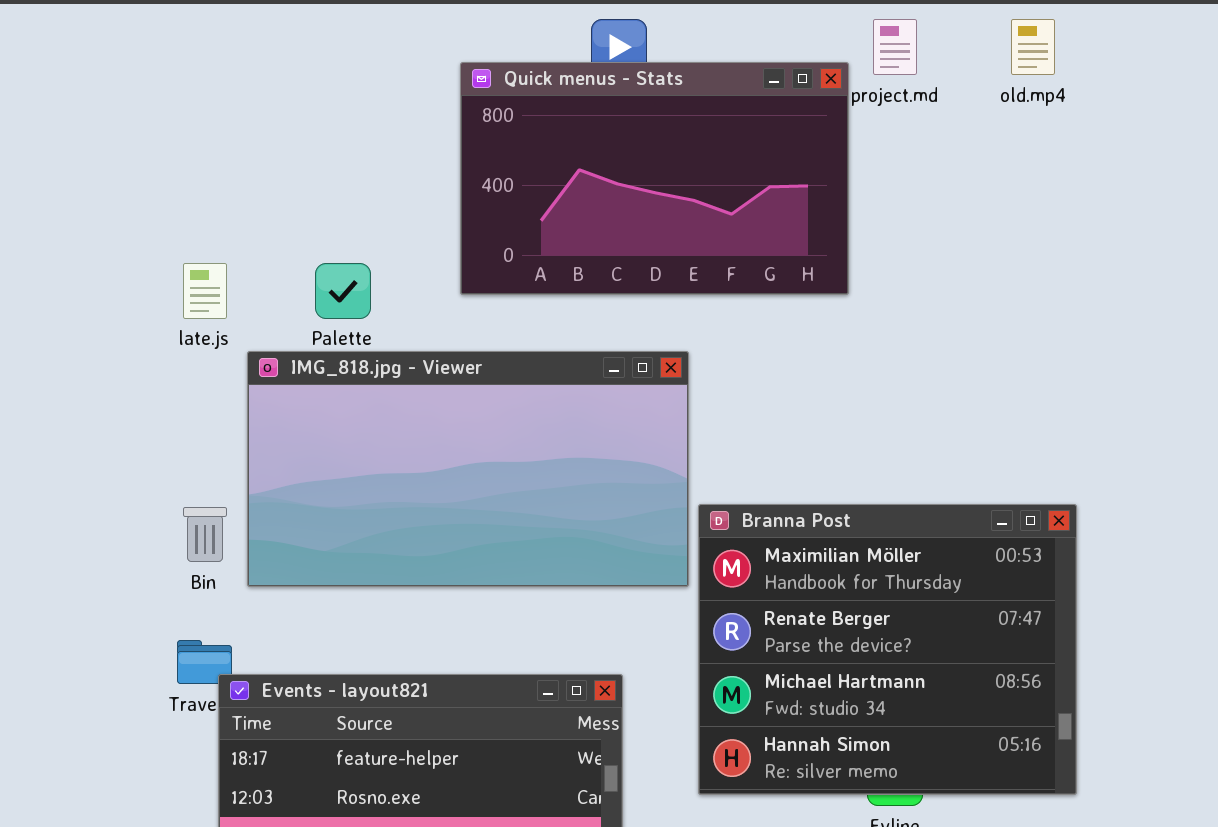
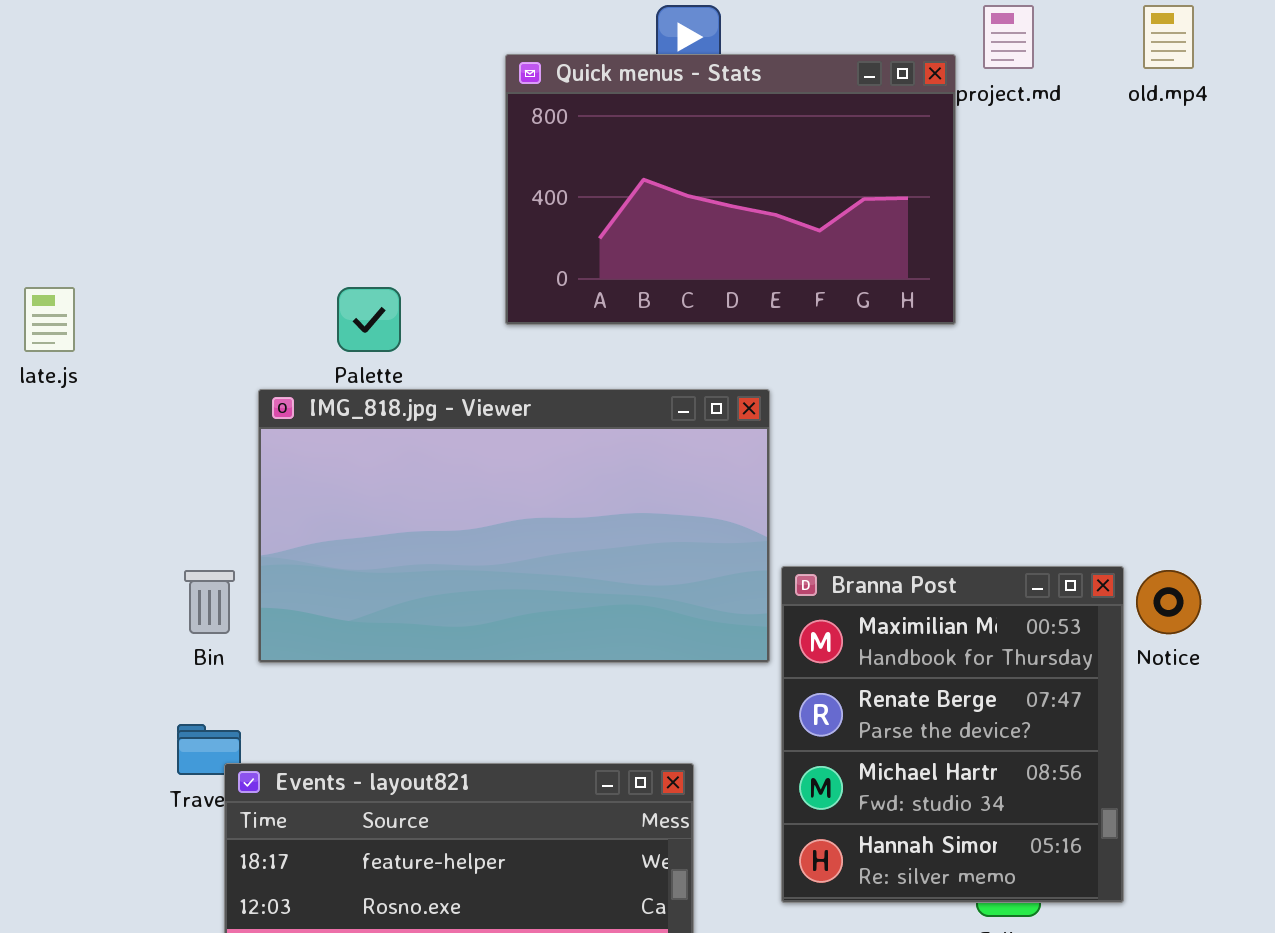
late.js: [183,263,227,319] -> [24,287,75,352], moved
Branna Post: [698,504,1077,795] -> [781,566,1124,903], resized

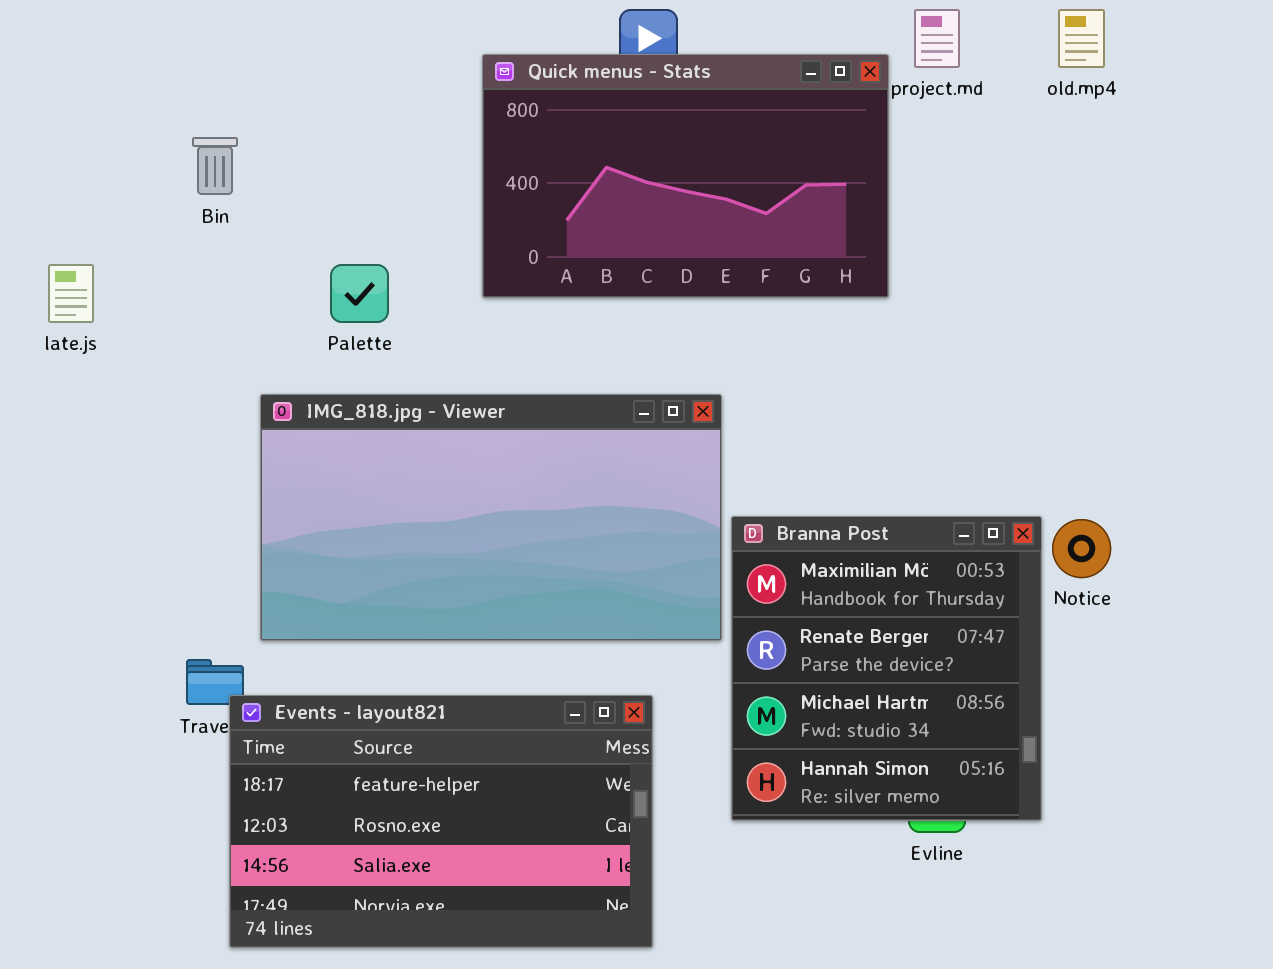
IMG_818.jpg - Viewer: [258,389,770,663] -> [260,394,722,641], moved
Bin: [184,570,235,634] -> [192,137,238,195], moved

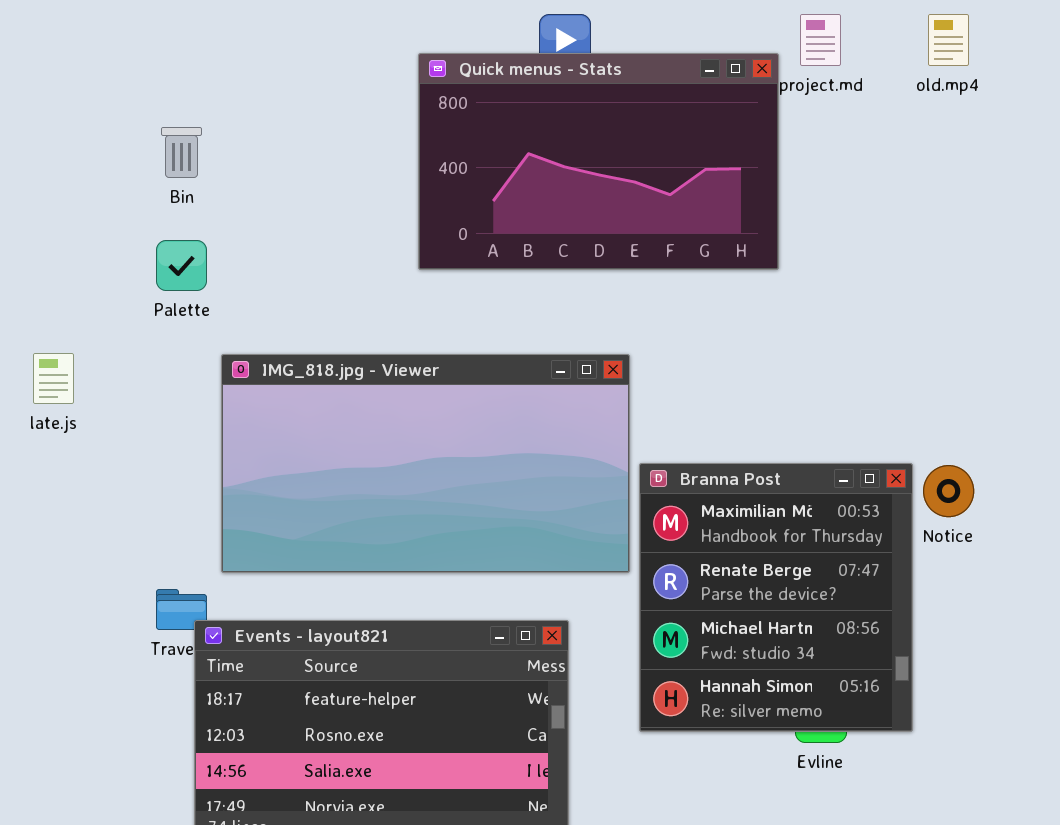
late.js: [48,264,94,323] -> [33,353,74,404], moved
Palette: [330,264,389,323] -> [156,240,207,291], moved

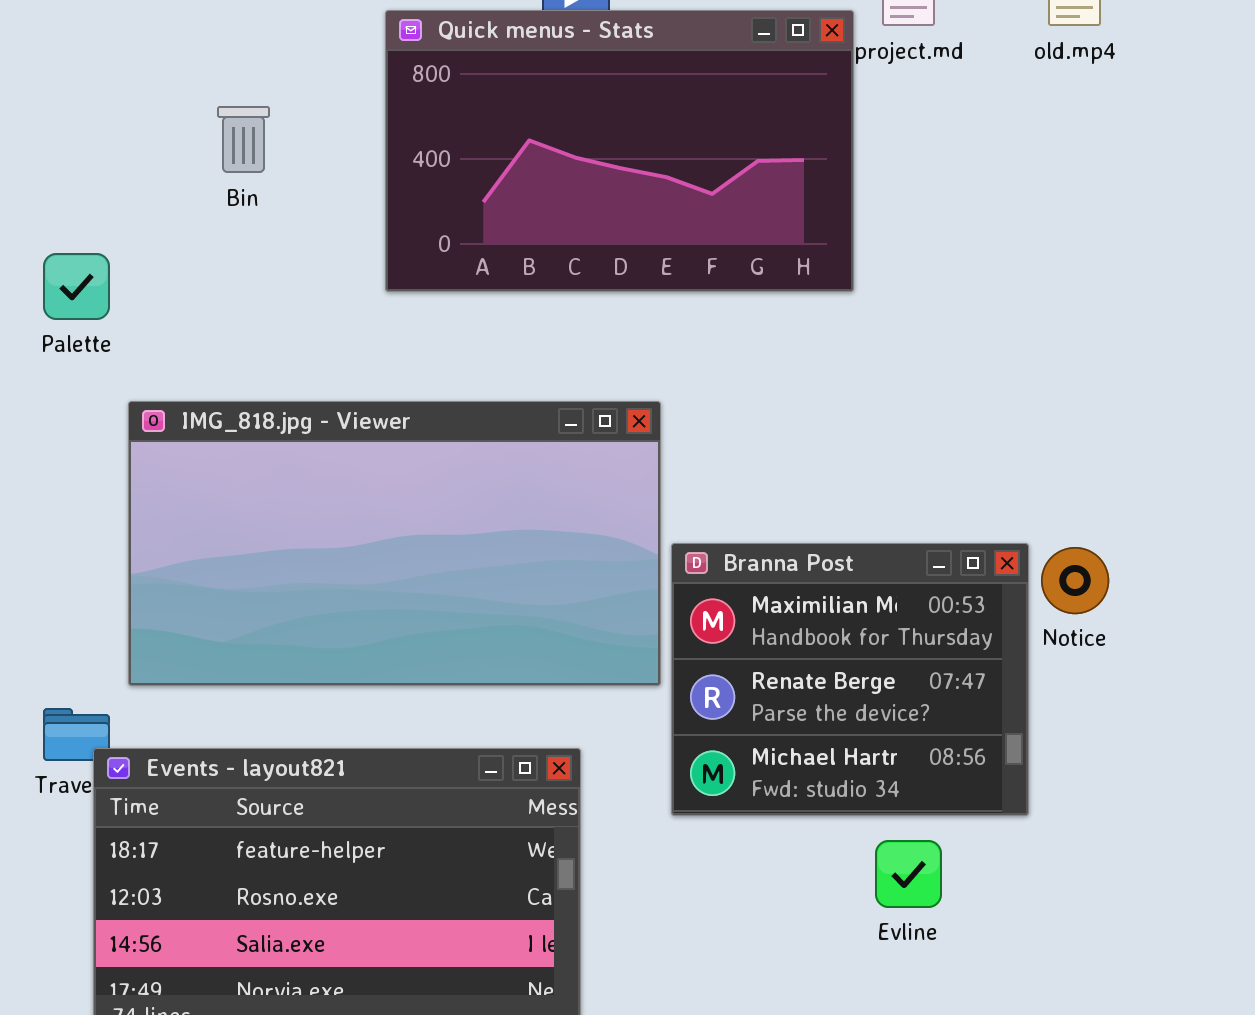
Bin: [161,127,202,178] -> [217,106,270,173], moved
Branna Post: [639,463,913,732] -> [671,543,1029,816], resized

